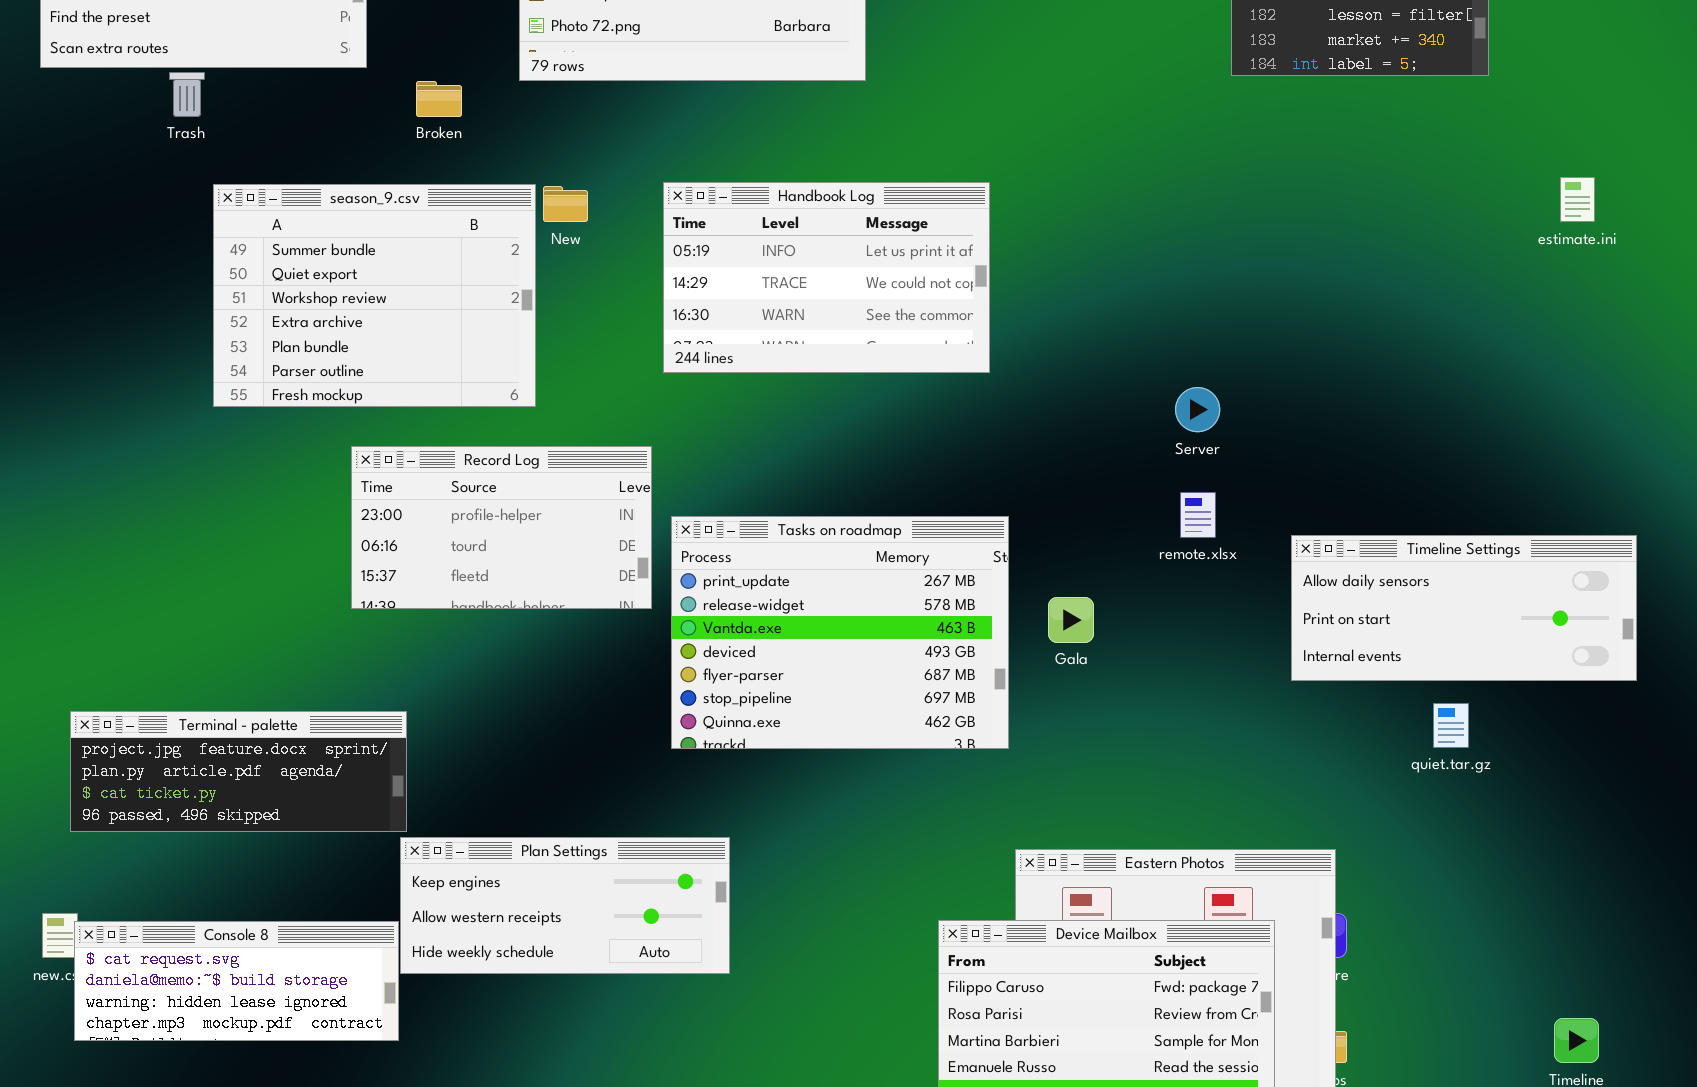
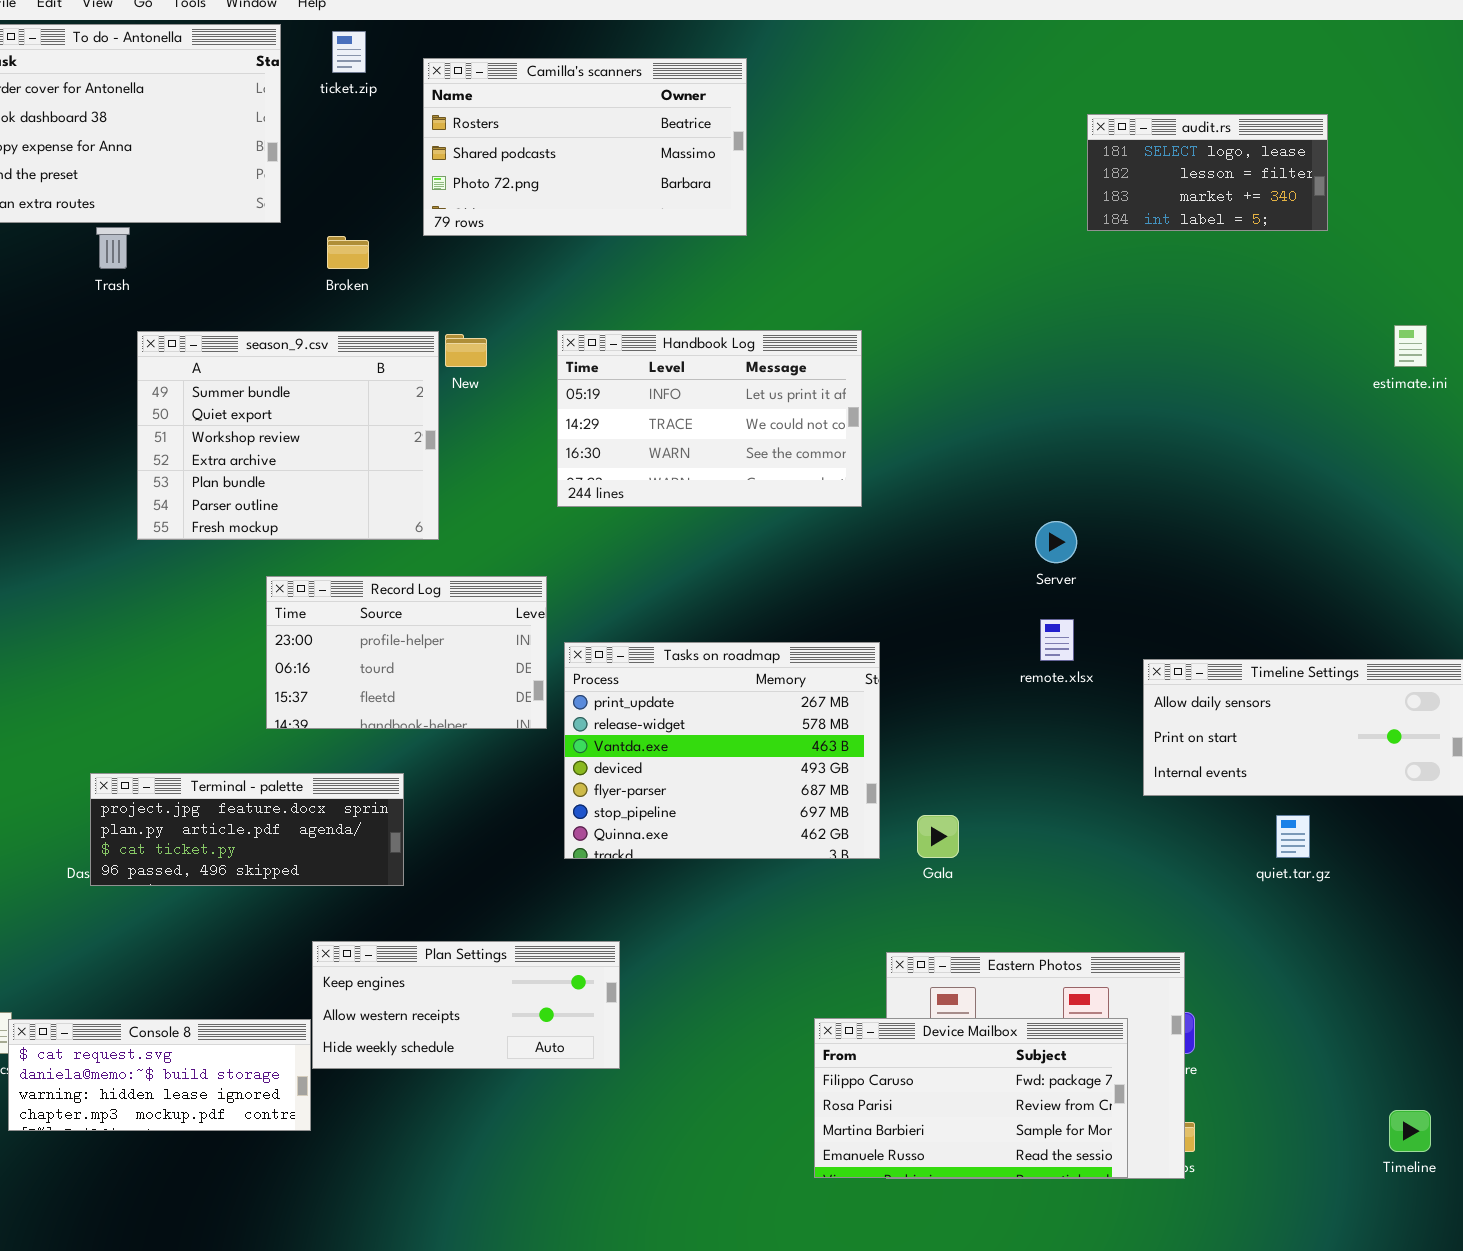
Gala: [1048,597,1094,643] -> [917,815,959,858], moved
Terminal - palette: [70,711,407,832] -> [90,773,404,886], moved

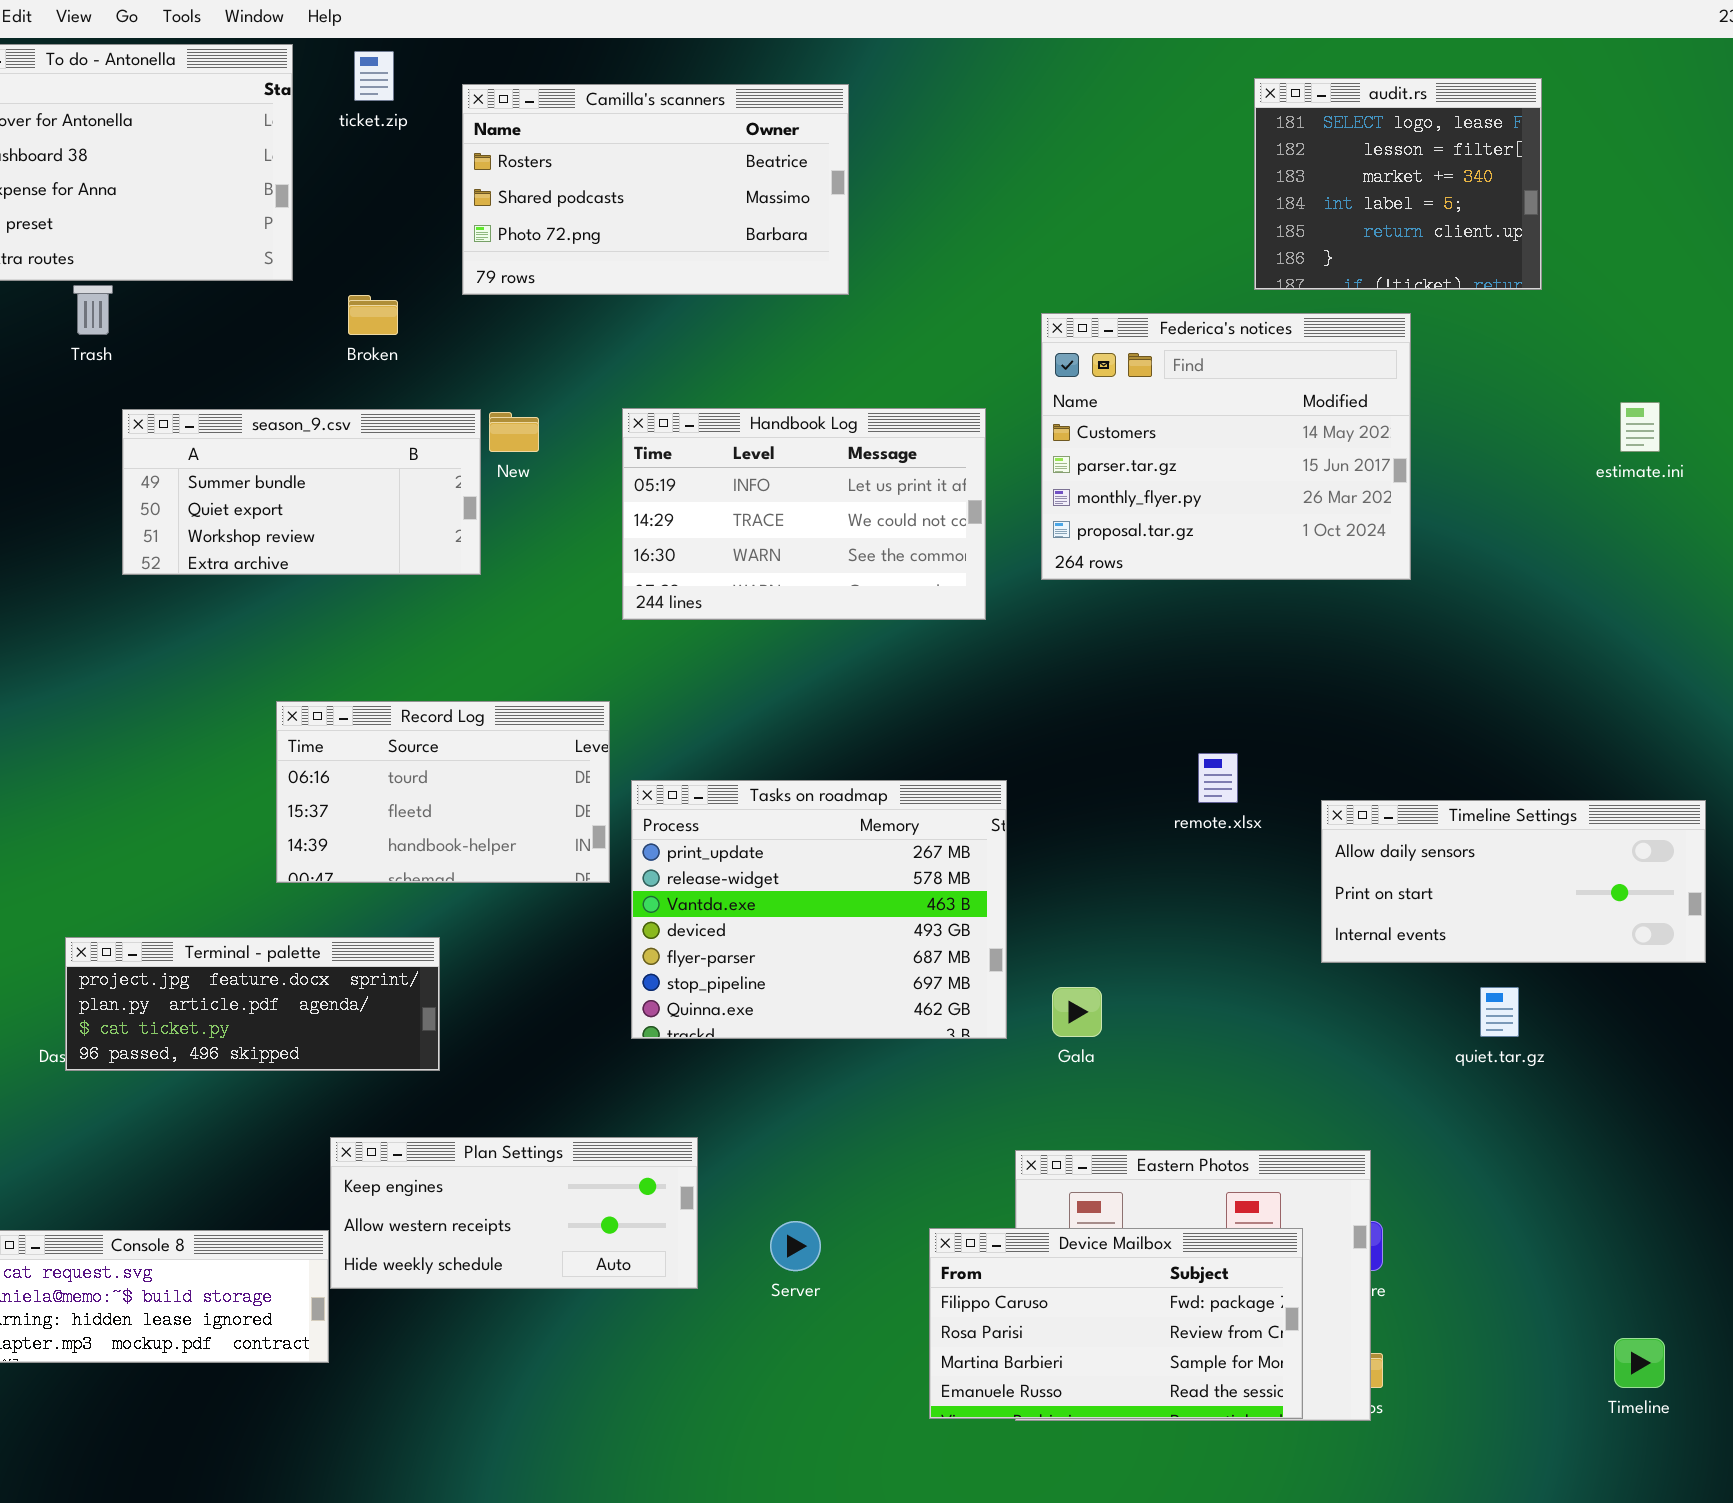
audit.rs: [1087,114,1328,231] -> [1254,78,1542,290], resized
Federica's notices: none -> [1041,313,1411,580], opened
season_9.csv: [137,331,439,540] -> [122,409,481,575], resized
Server: [1035,521,1077,563] -> [770,1221,821,1271], moved
Record Log: [266,576,547,729] -> [276,701,610,883], scrolled down 1 row

